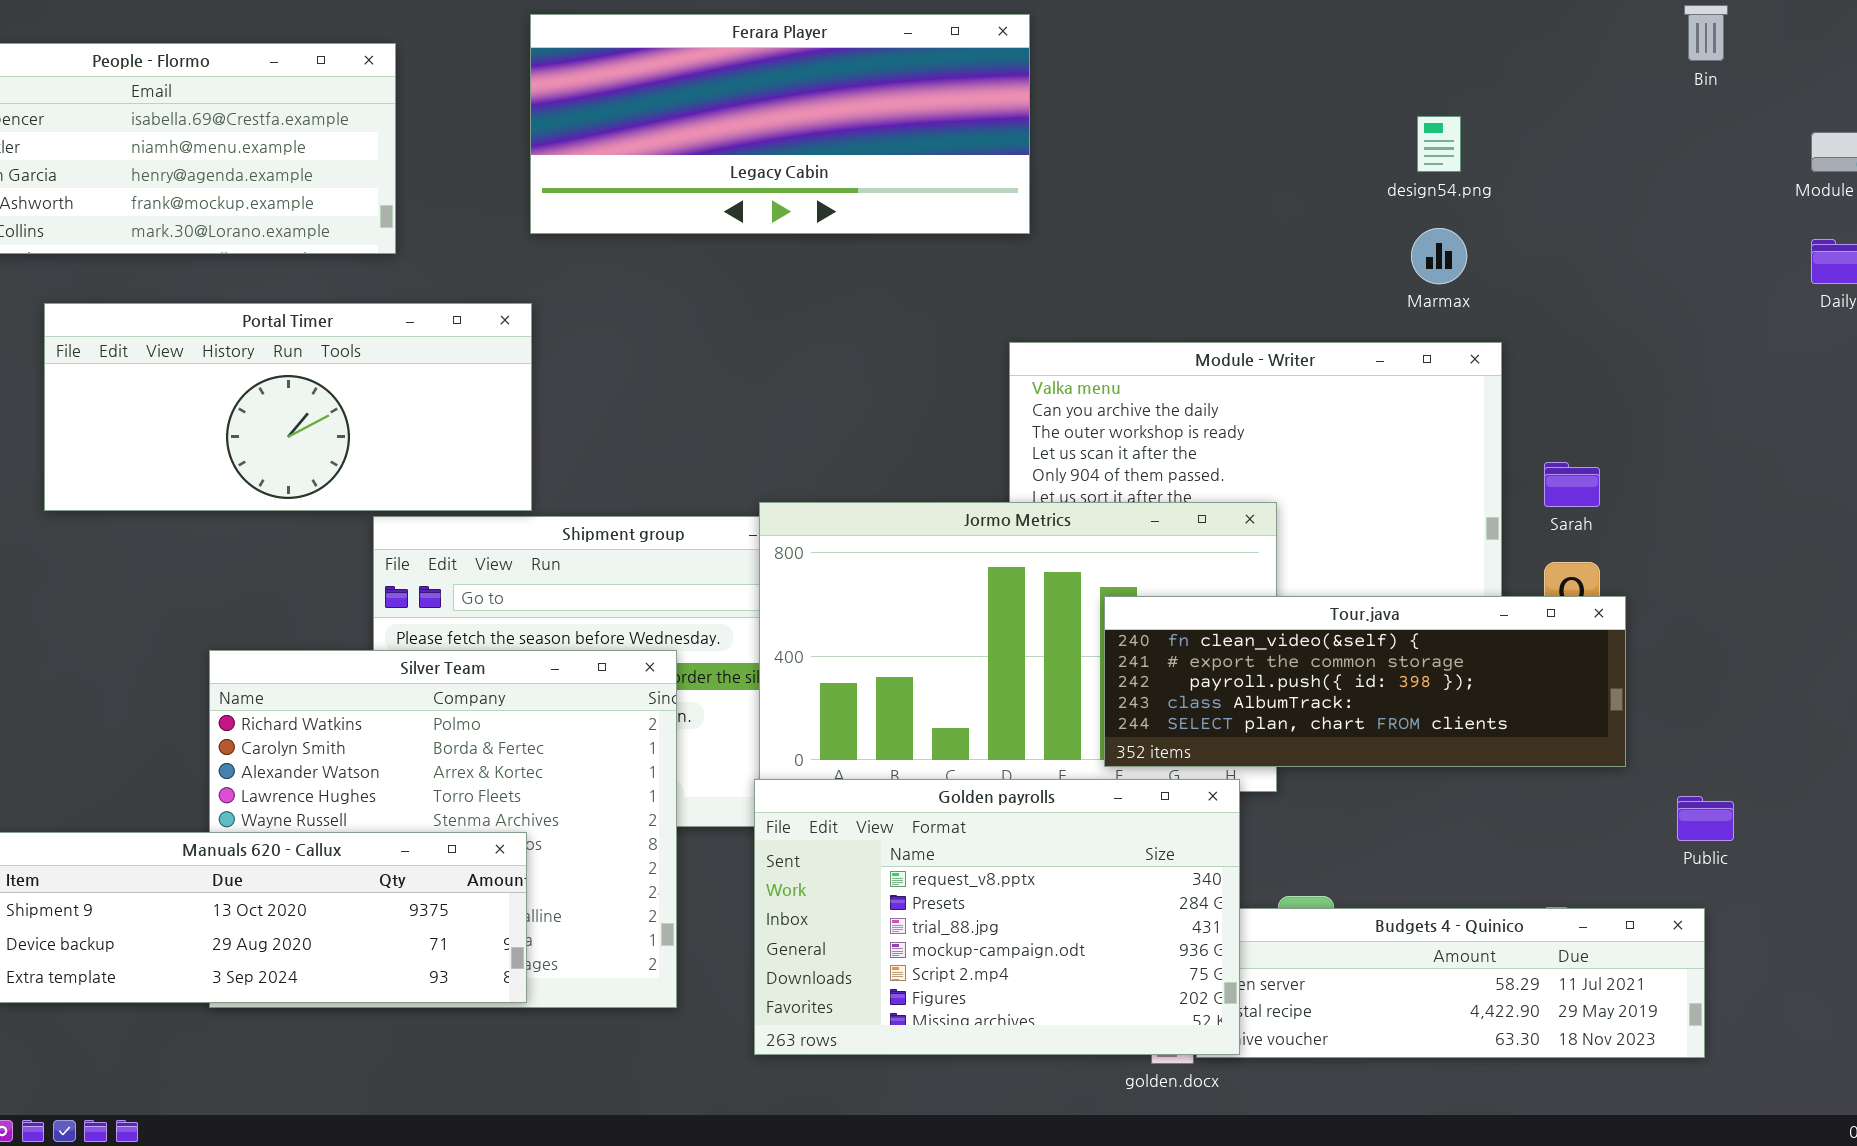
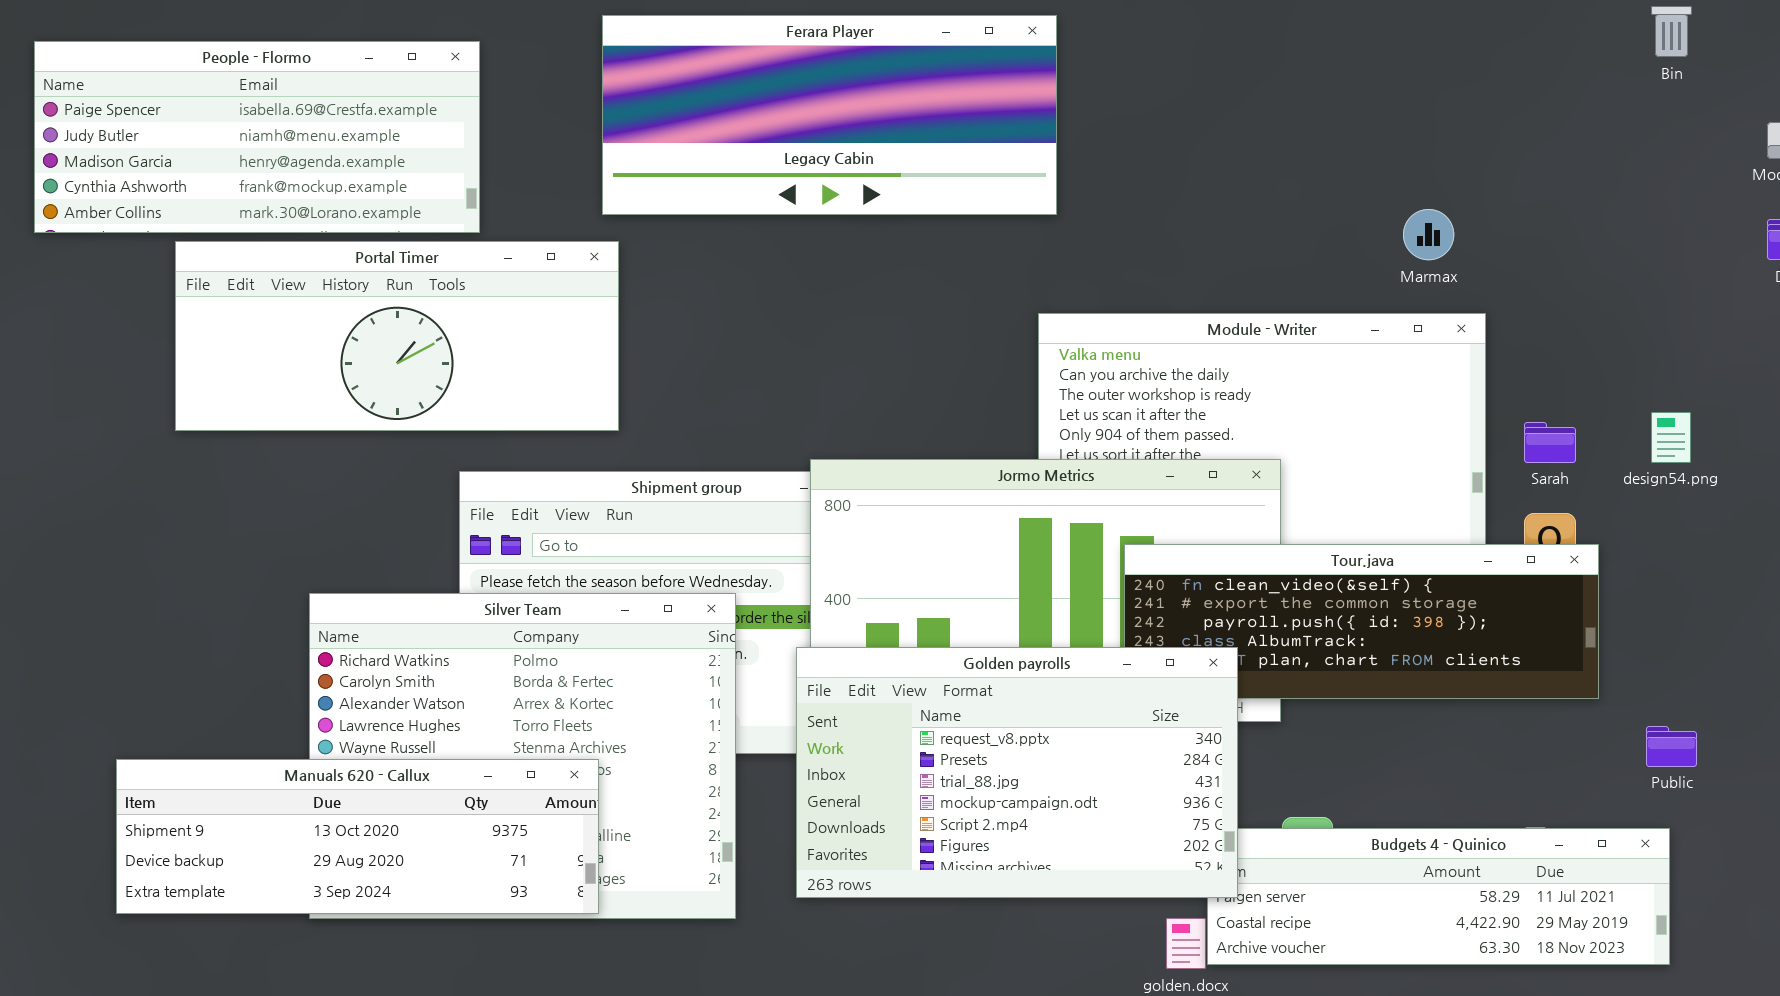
design54.png: [1417,116,1461,172] -> [1651,412,1691,463], moved
Portal Timer: [44,303,532,511] -> [175,241,619,431], moved
Golden payrolls: [754,779,1240,1055] -> [796,647,1238,898], moved

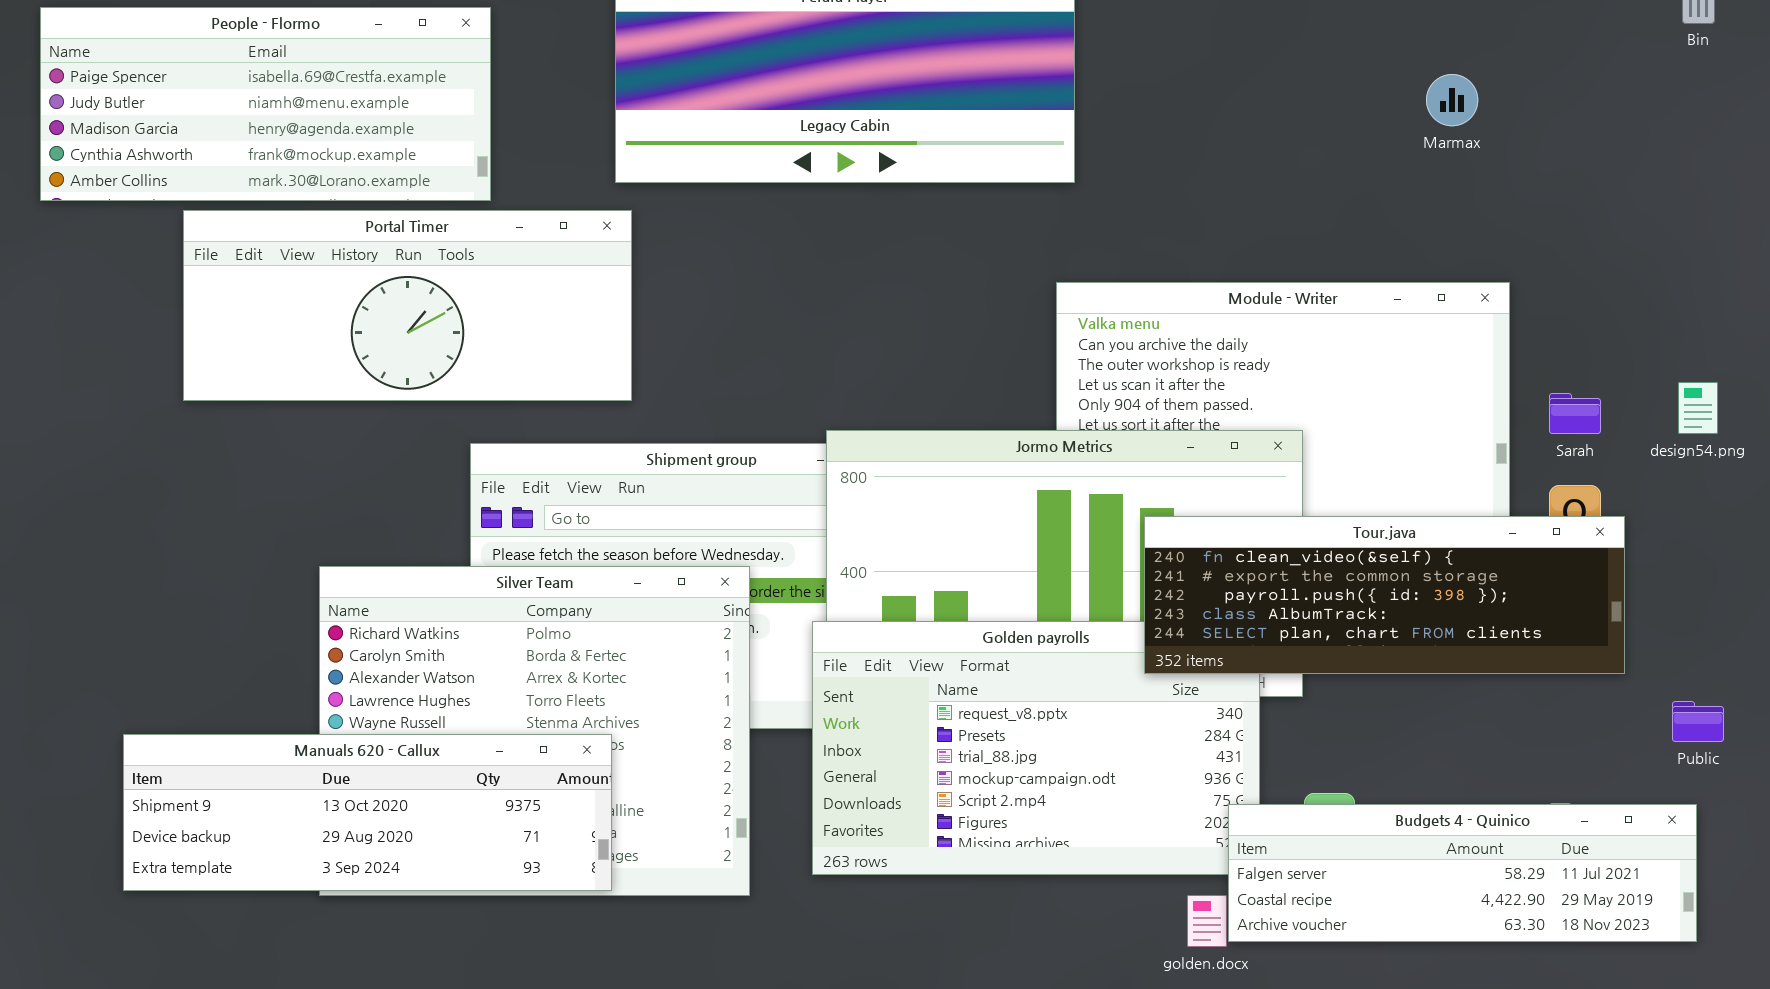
Marmax: [1403,209,1454,260] -> [1426,74,1478,126], moved
Tour.java: [1124,544,1599,699] -> [1144,516,1625,674], raised
Budgets 4 - Quinico: [1207,828,1670,965] -> [1228,804,1697,942], raised

